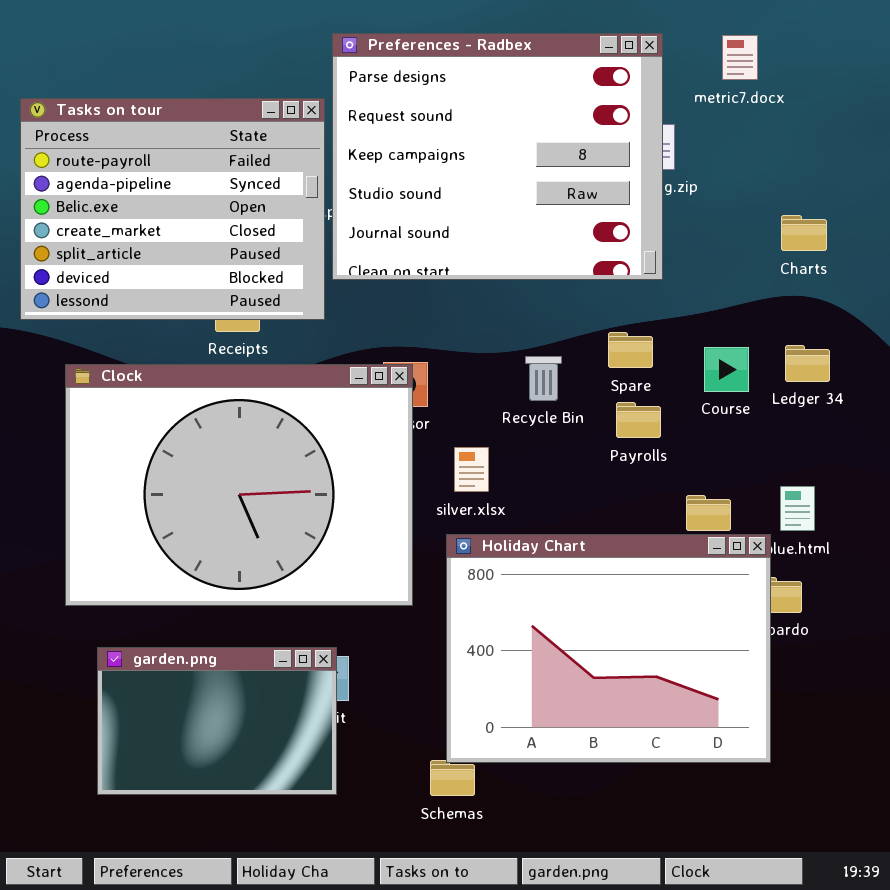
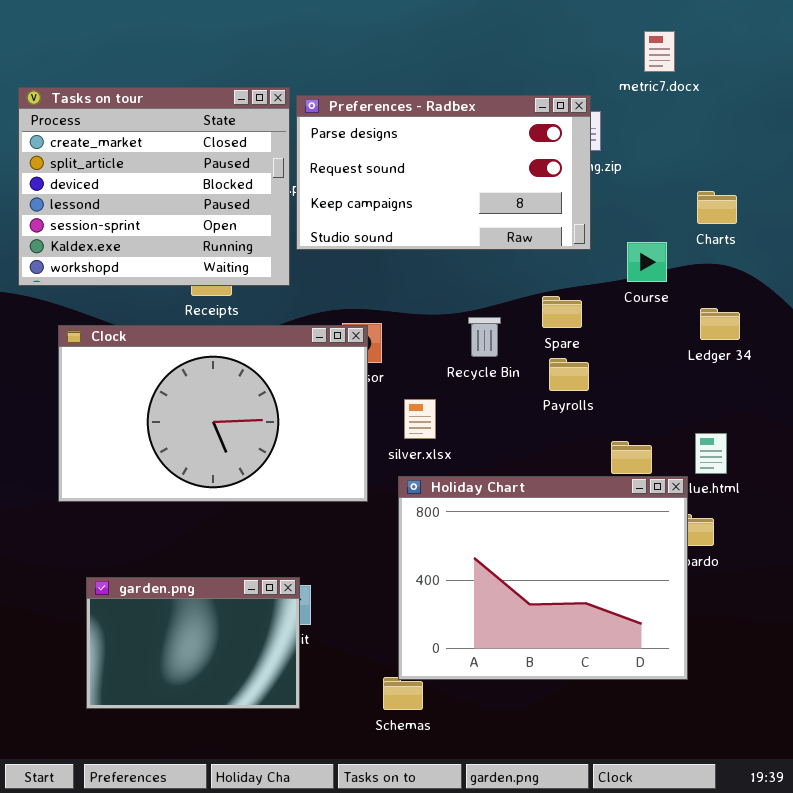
Preferences - Radbex: [332,33,663,280] -> [296,95,591,250], resized
Tasks on tour: [20,98,325,320] -> [18,87,290,286], scrolled down 3 rows
Course: [704,347,749,392] -> [627,242,667,282], moved
Clock: [65,364,413,606] -> [58,325,368,502], resized

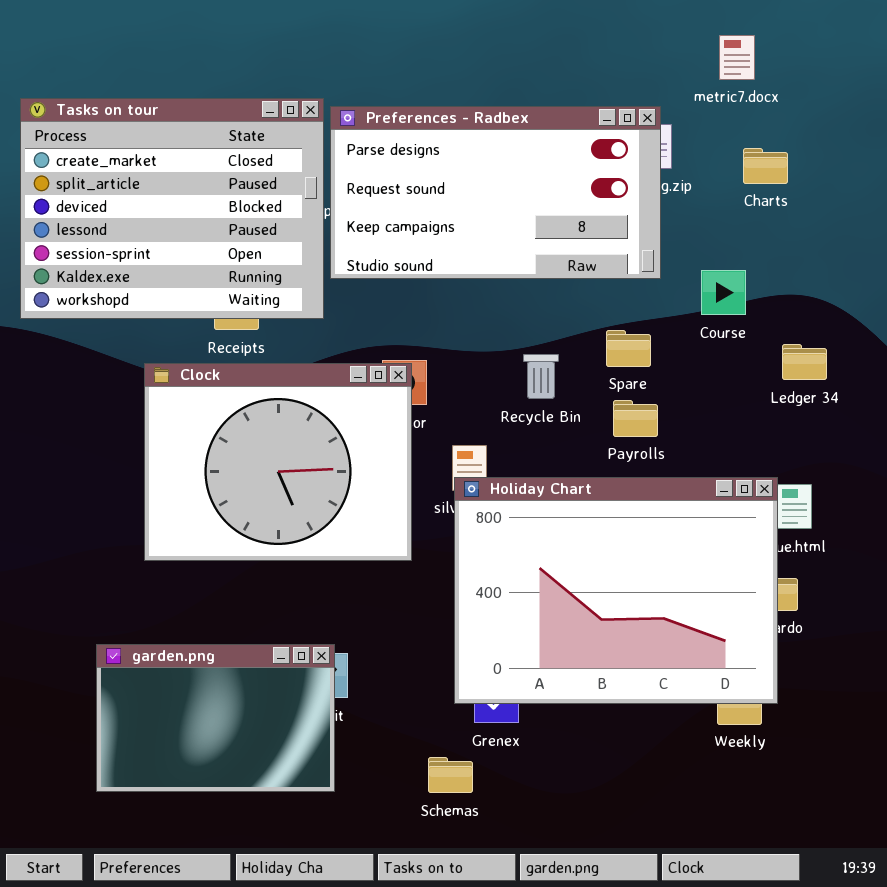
Charts: [697,191,737,224] -> [743,148,788,184], moved
Clock: [58,325,368,502] -> [144,363,412,561], resized
Holiday Chart: [398,476,688,680] -> [454,477,778,704], moved

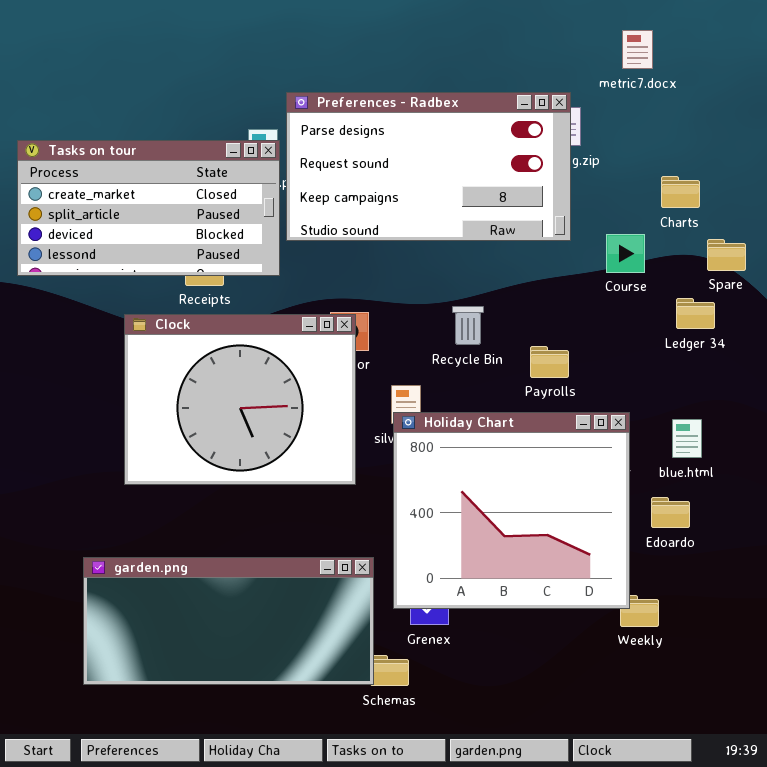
Tasks on tour: [20,98,324,319] -> [17,140,280,276], resized
Charts: [743,148,788,184] -> [661,176,700,208], moved
Spare: [606,330,651,367] -> [707,239,746,271], moved
Holiday Chart: [454,477,778,704] -> [393,412,630,609], resized
garden.png: [96,644,335,792] -> [83,557,374,685], resized

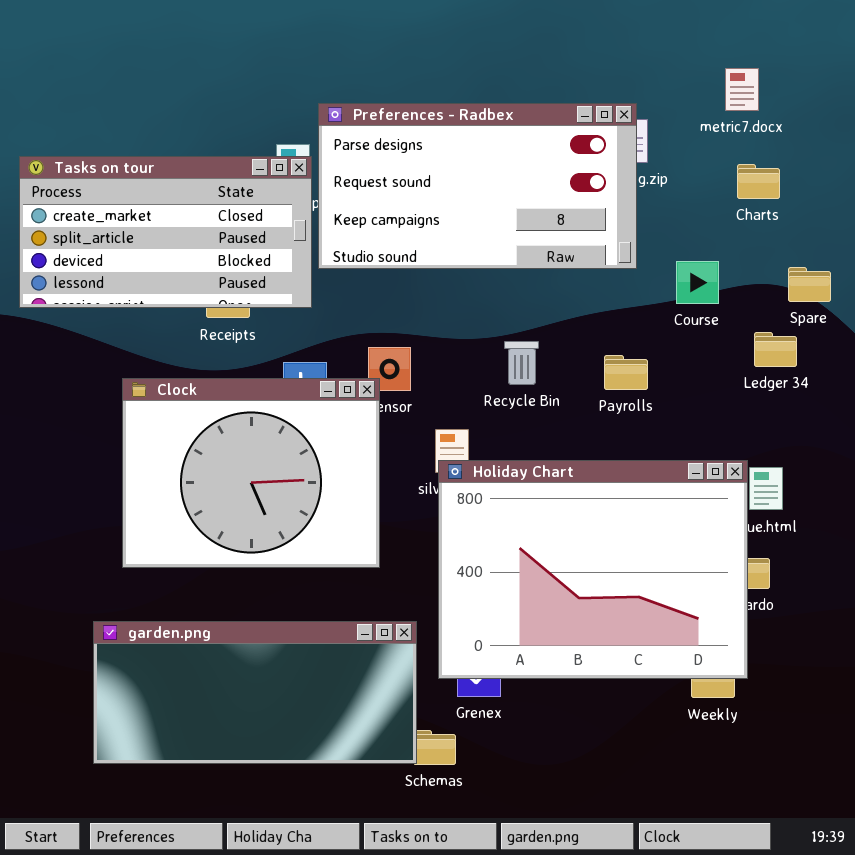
metric7.docx: [622,30,653,69] -> [725,68,759,111], moved
Charts: [661,176,700,208] -> [737,164,780,199], moved
Clock: [124,314,356,485] -> [122,378,380,568], moved
Payrolls: [530,346,569,378] -> [604,355,648,390], moved
Holiday Chart: [393,412,630,609] -> [438,460,748,679], resized

